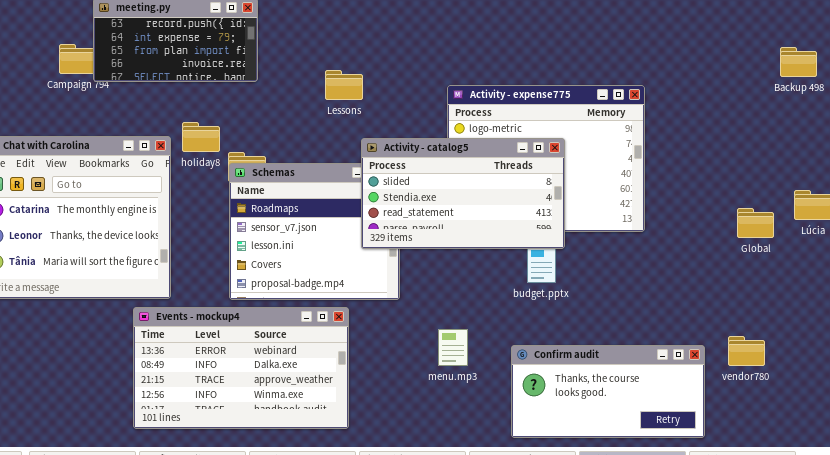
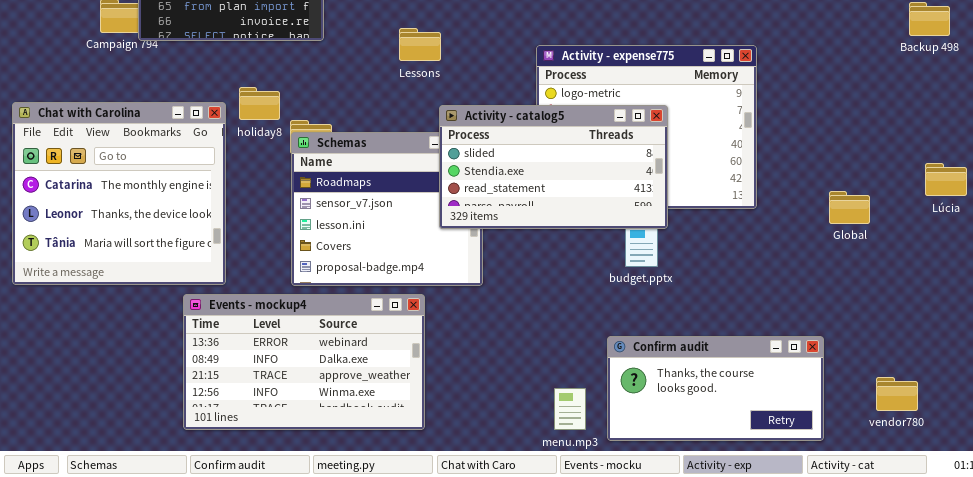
Global: [737,208,774,238] -> [829,191,870,224], moved
menu.mp3: [438,329,468,366] -> [554,388,586,430], moved
vendor780: [728,336,765,366] -> [876,377,918,411], moved

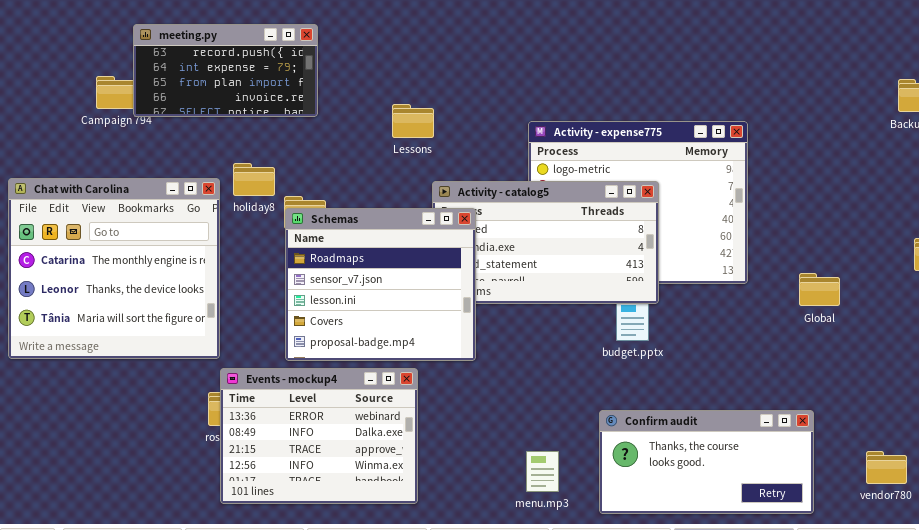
Schemas: [291,132,483,286] -> [285,208,476,361], raised
Global: [829,191,870,224] -> [799,273,840,306], moved
Events - mockup4: [183,294,425,430] -> [220,368,418,504], resized
menu.mp3: [554,388,586,430] -> [526,451,559,492], moved

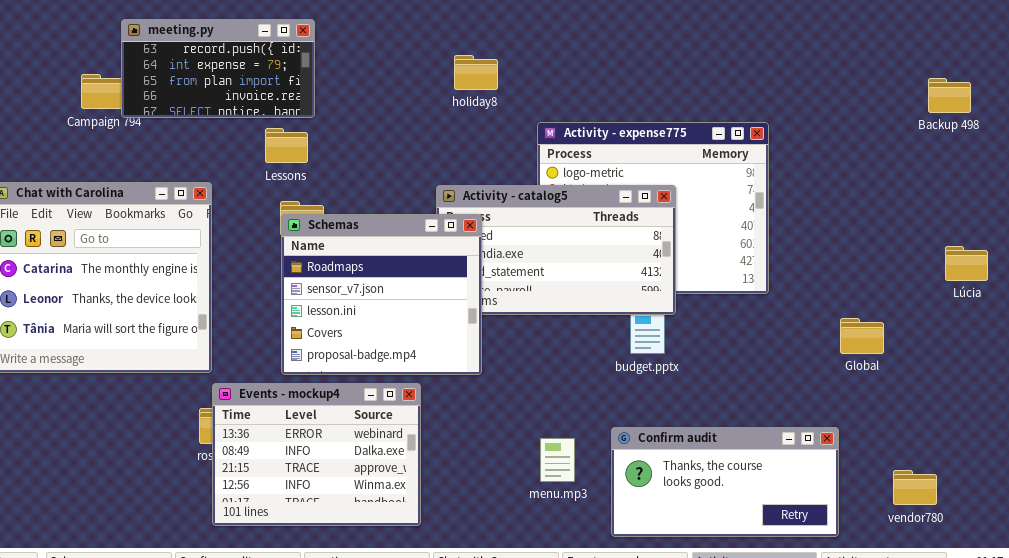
Lessons: [392,104,434,138] -> [265,128,308,163], moved
holiday8: [233,163,275,196] -> [454,55,498,90], moved
Global: [799,273,840,306] -> [840,318,884,354], moved
menu.mp3: [526,451,559,492] -> [540,438,575,482], moved

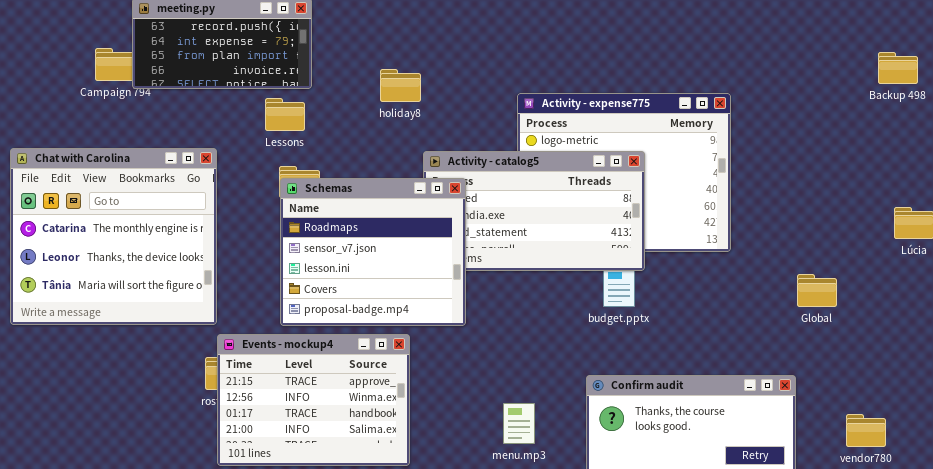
holiday8: [454,55,498,90] -> [380,69,421,102], moved
Events - mockup4: [212,383,421,526] -> [217,334,410,466], scrolled down 2 rows
menu.mp3: [540,438,575,482] -> [503,403,535,444], moved

